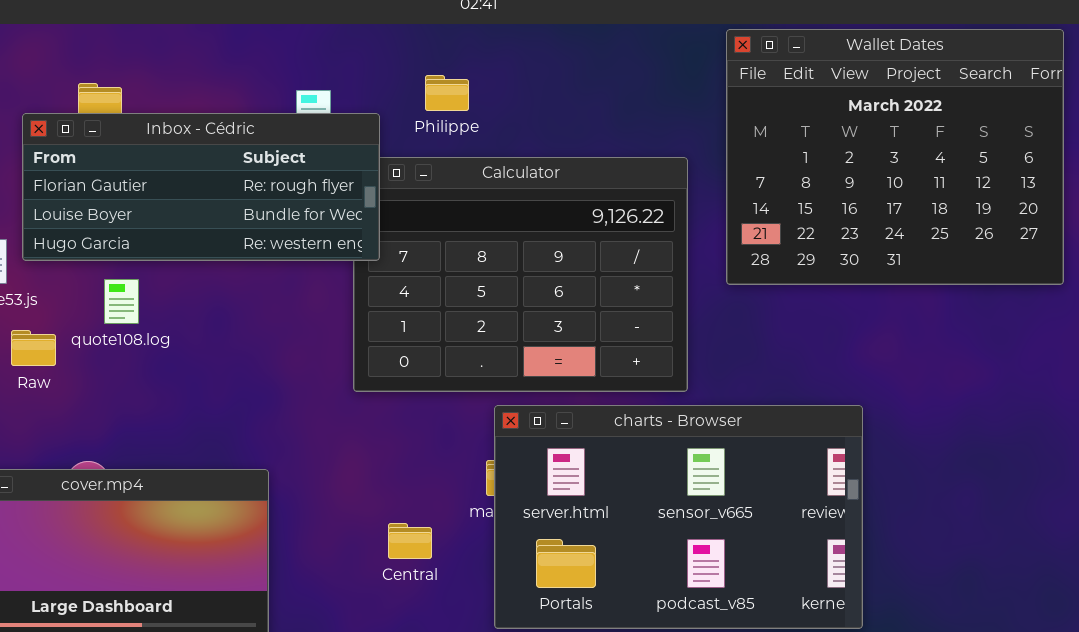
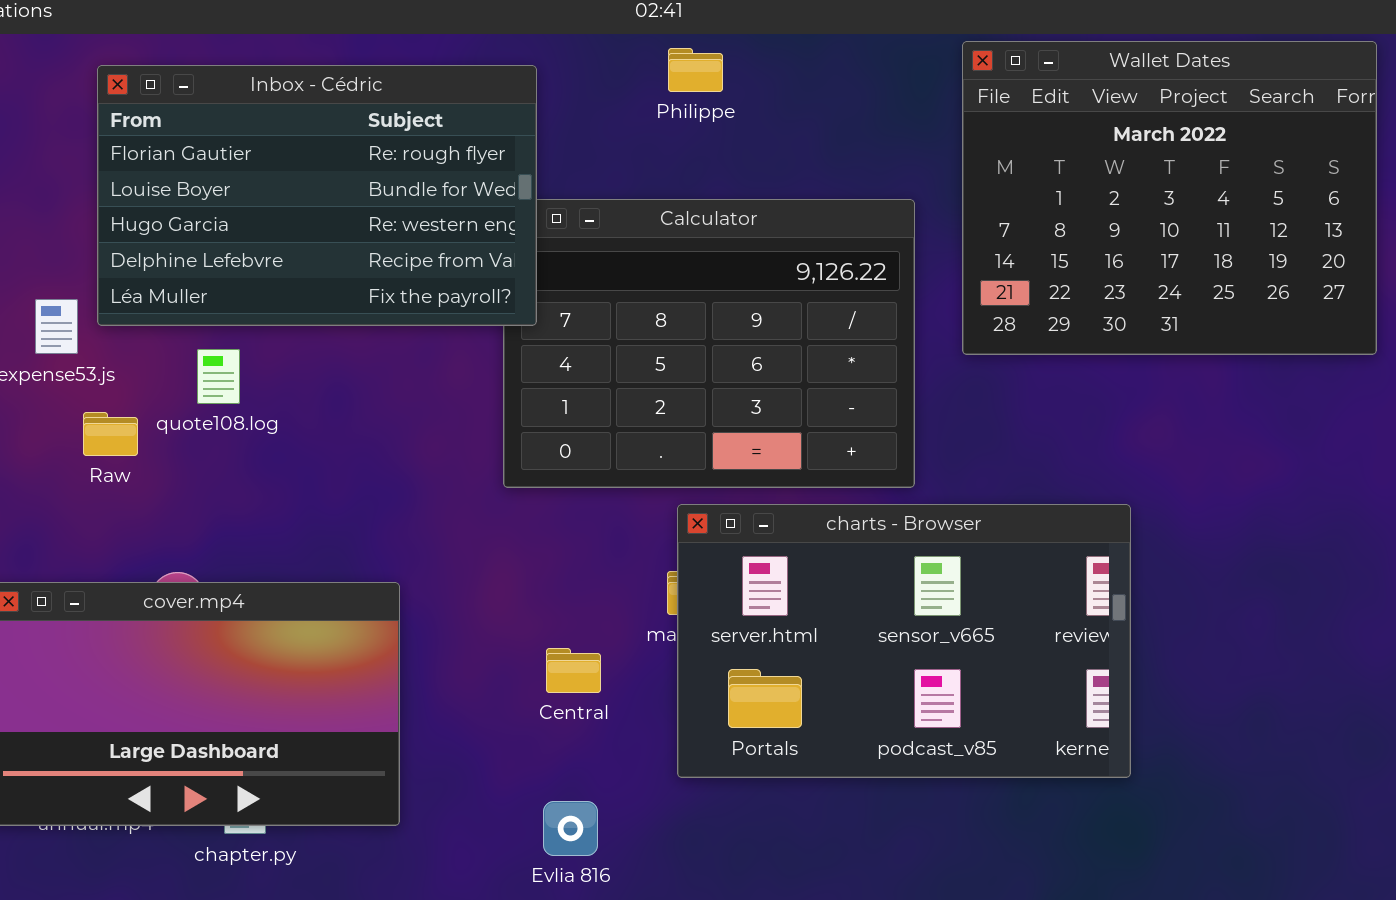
Philippe: [425,75,469,111] -> [668,48,723,92], moved
Inbox - Cédric: [22,113,380,261] -> [97,65,537,326], resized

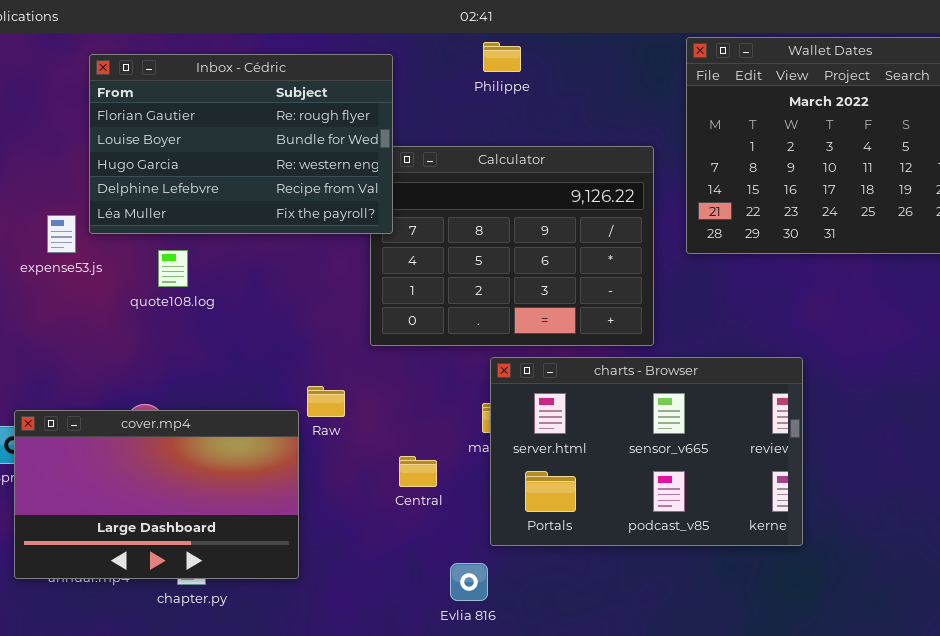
Raw: [83,412,138,456] -> [307,386,345,417], moved
Evlia 816: [543,801,598,856] -> [450,563,488,601], moved

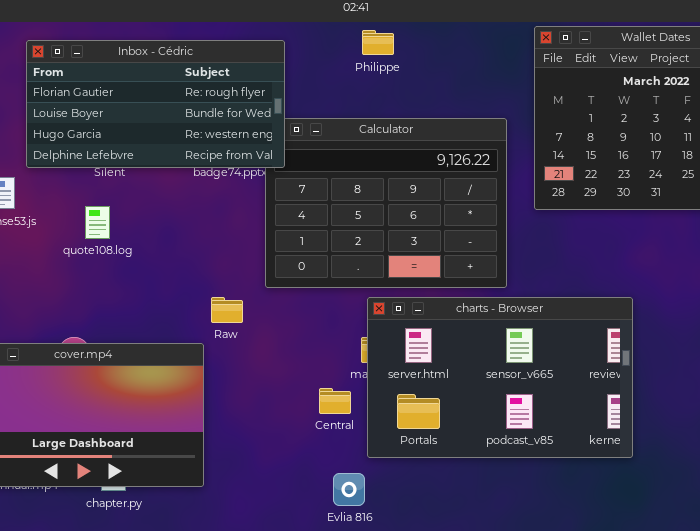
Inbox - Cédric: [89,54,393,234] -> [26,40,285,168], resized
Raw: [307,386,345,417] -> [211,297,243,323], moved
Central: [399,456,437,487] -> [319,388,351,414], moved

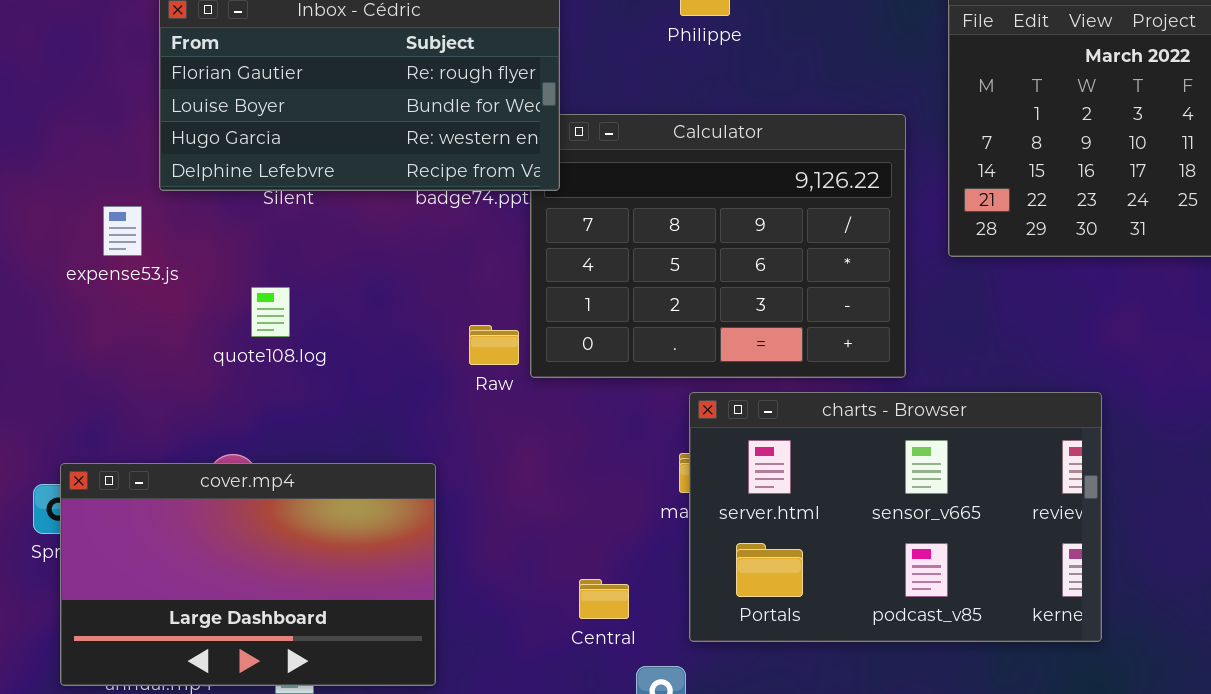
quote108.log: [85,206,110,239] -> [251,287,290,337], moved
Raw: [211,297,243,323] -> [469,325,519,365], moved
Central: [319,388,351,414] -> [579,579,629,619], moved

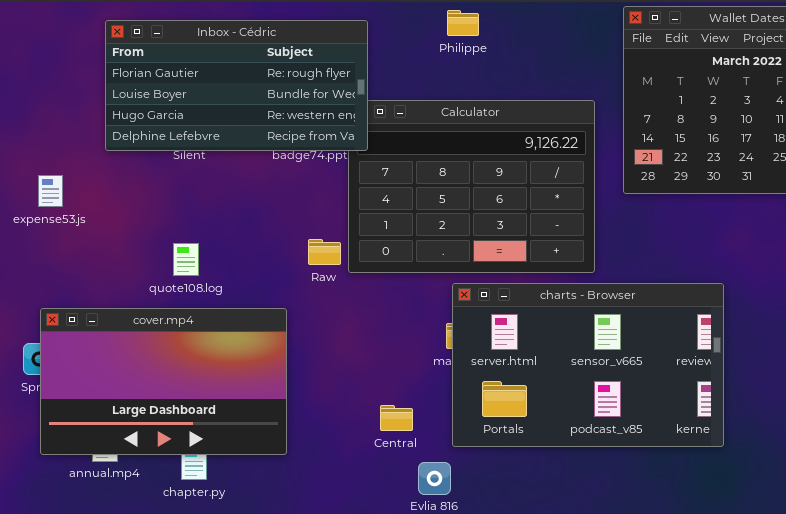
expense53.js: [103,206,142,256] -> [38,175,63,207], moved
quote108.log: [251,287,290,337] -> [173,243,199,276], moved
cover.mp4: [60,463,436,686] -> [40,308,287,455], moved

